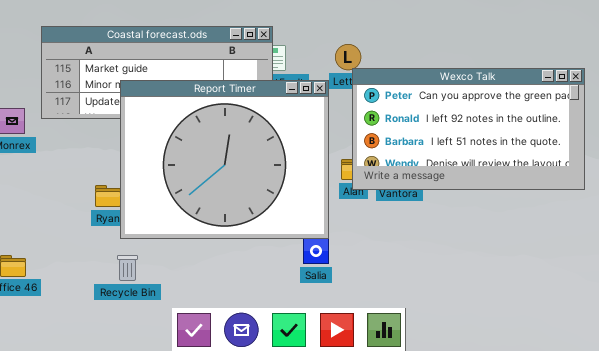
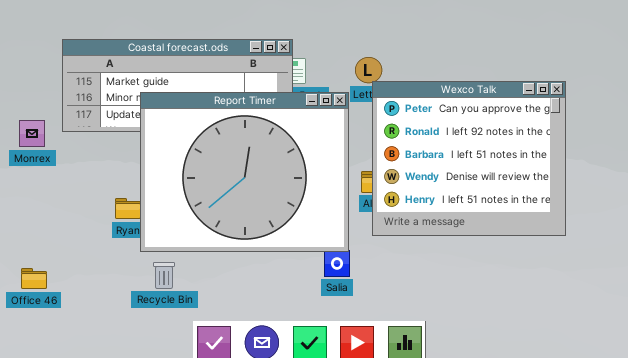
Wexco Talk: [352,68,585,190] -> [372,81,566,236], resized
Recycle Bin: [117,255,138,281] -> [153,262,175,289], moved

